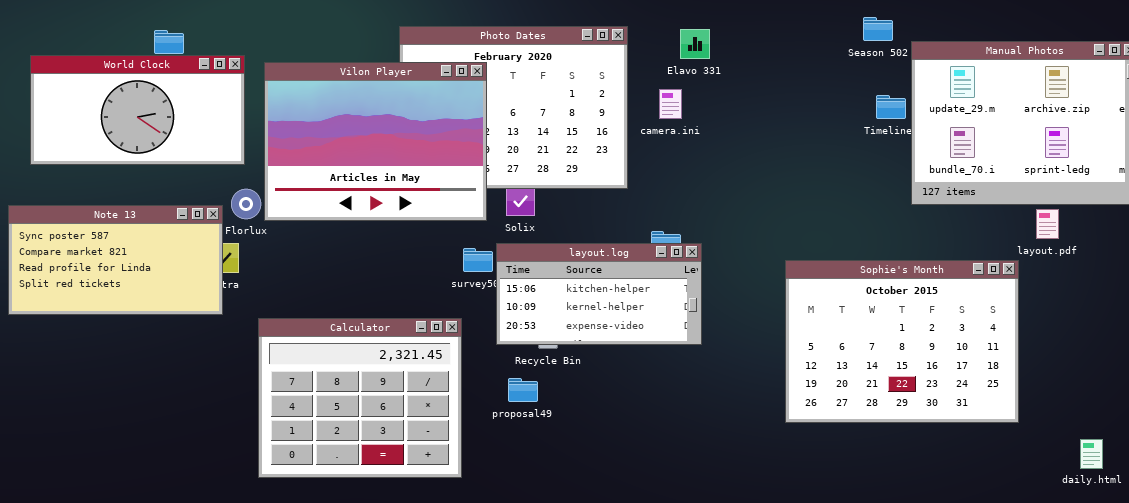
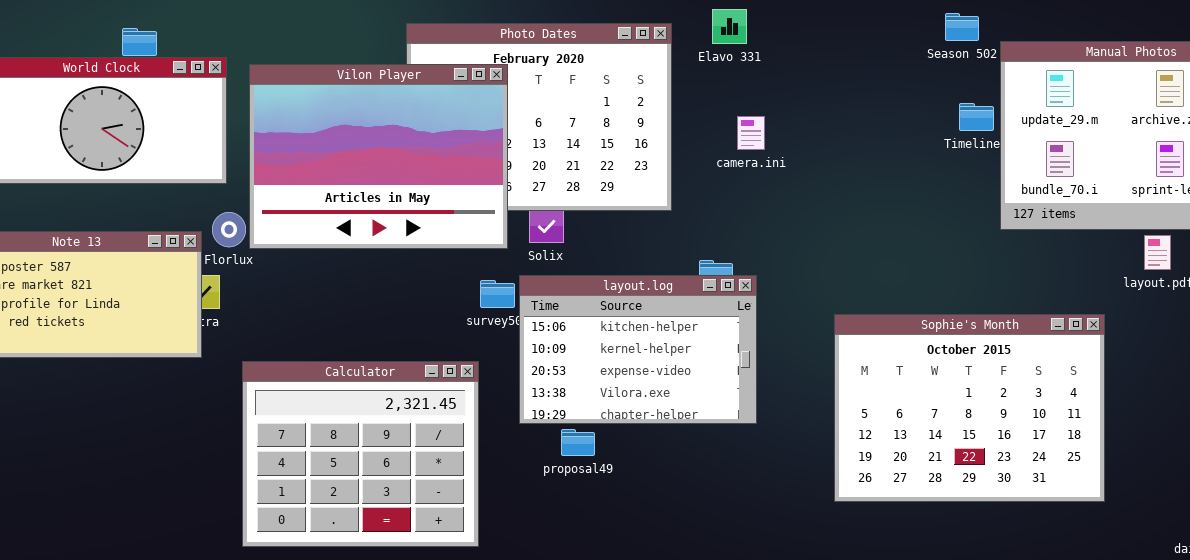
Elavo 331: [680,29,710,59] -> [712,9,747,44], moved
camera.ini: [659,89,682,119] -> [737,116,765,150], moved
layout.log: [496,243,702,345] -> [519,275,757,424], resized
Sophie's Month: [785,260,1019,423] -> [834,314,1105,502], moved
proposal49: [508,378,538,402] -> [561,429,595,456], moved

